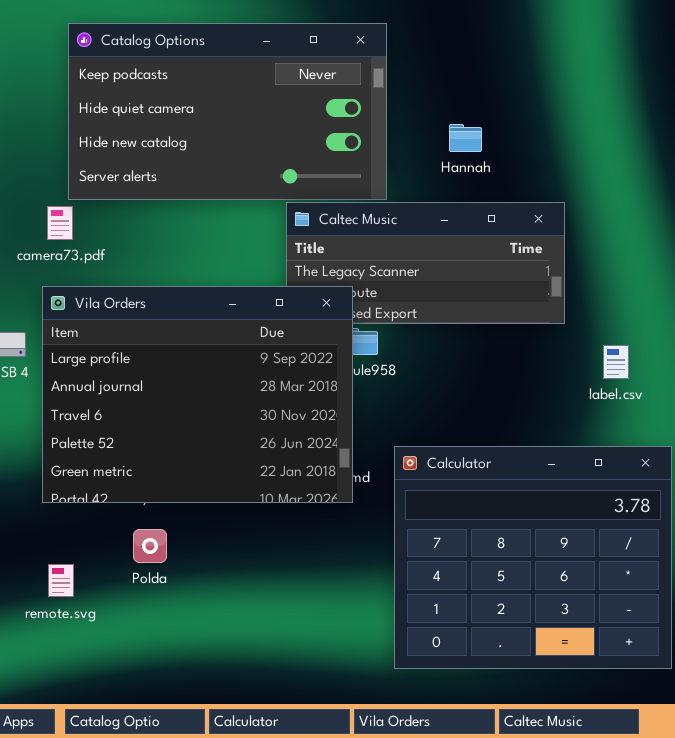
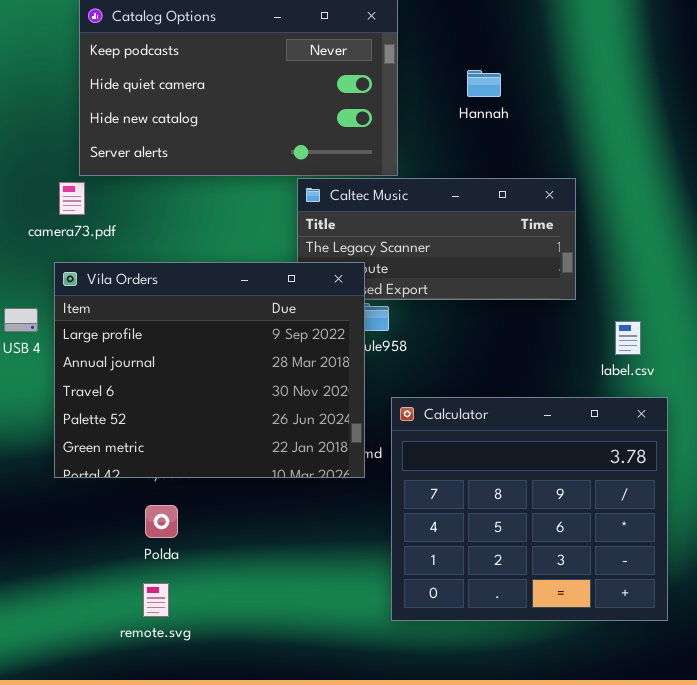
Hannah: [449,124,482,152] -> [467,70,501,97], moved
Calculator: [394,446,672,669] -> [391,397,668,621], moved
remote.svg: [48,564,74,597] -> [143,583,169,617], moved

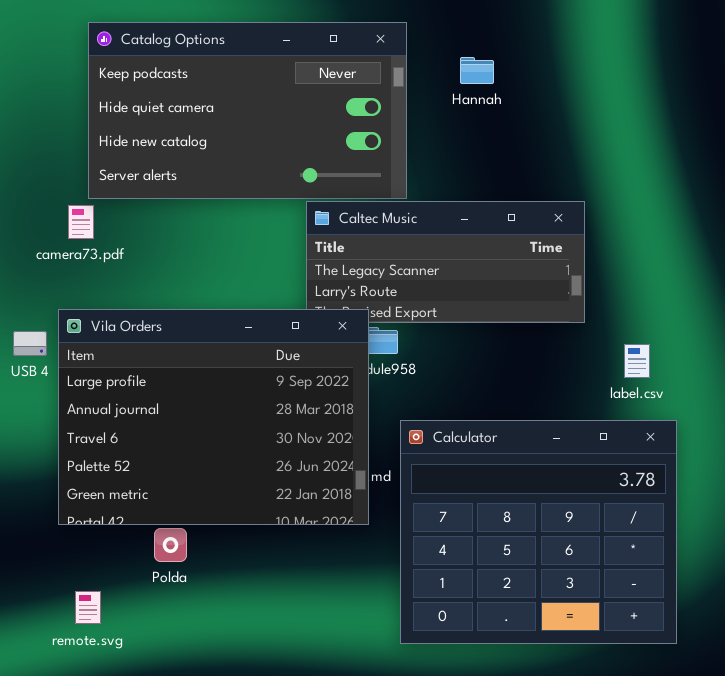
Hannah: [467,70,501,97] -> [460,57,494,84], moved
Vila Orders: [54,262,365,478] -> [58,309,369,525], moved
remote.svg: [143,583,169,617] -> [75,591,101,624], moved

